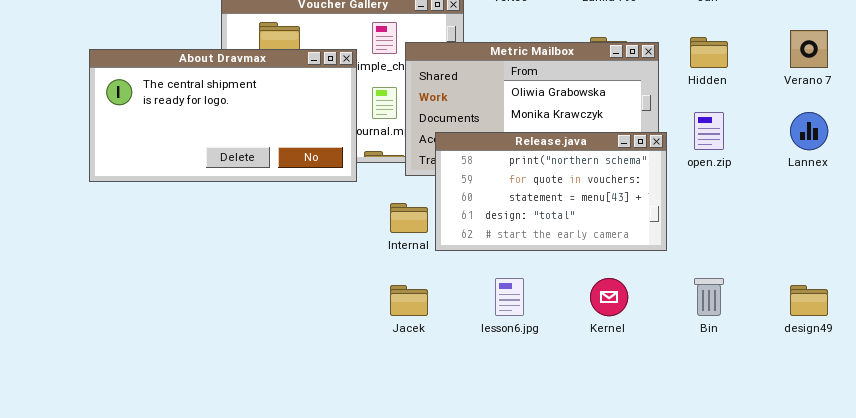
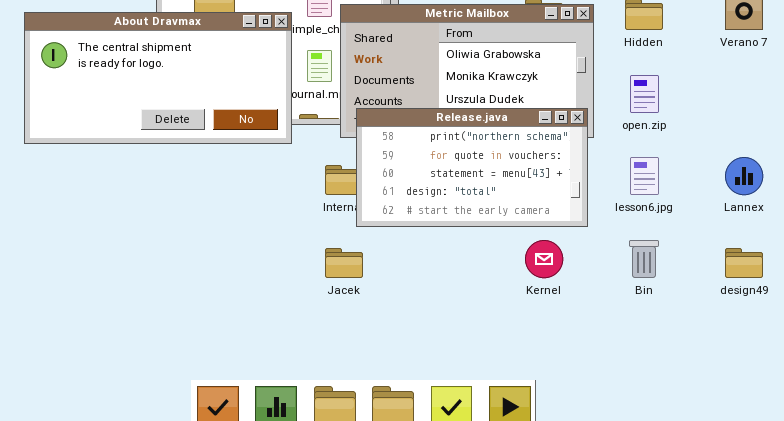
Lannex: [790,112,828,150] -> [725,157,763,195], moved
Release.java: [435,132,667,251] -> [356,108,588,227], moved
lesson6.jpg: [495,278,524,316] -> [630,157,659,195], moved

